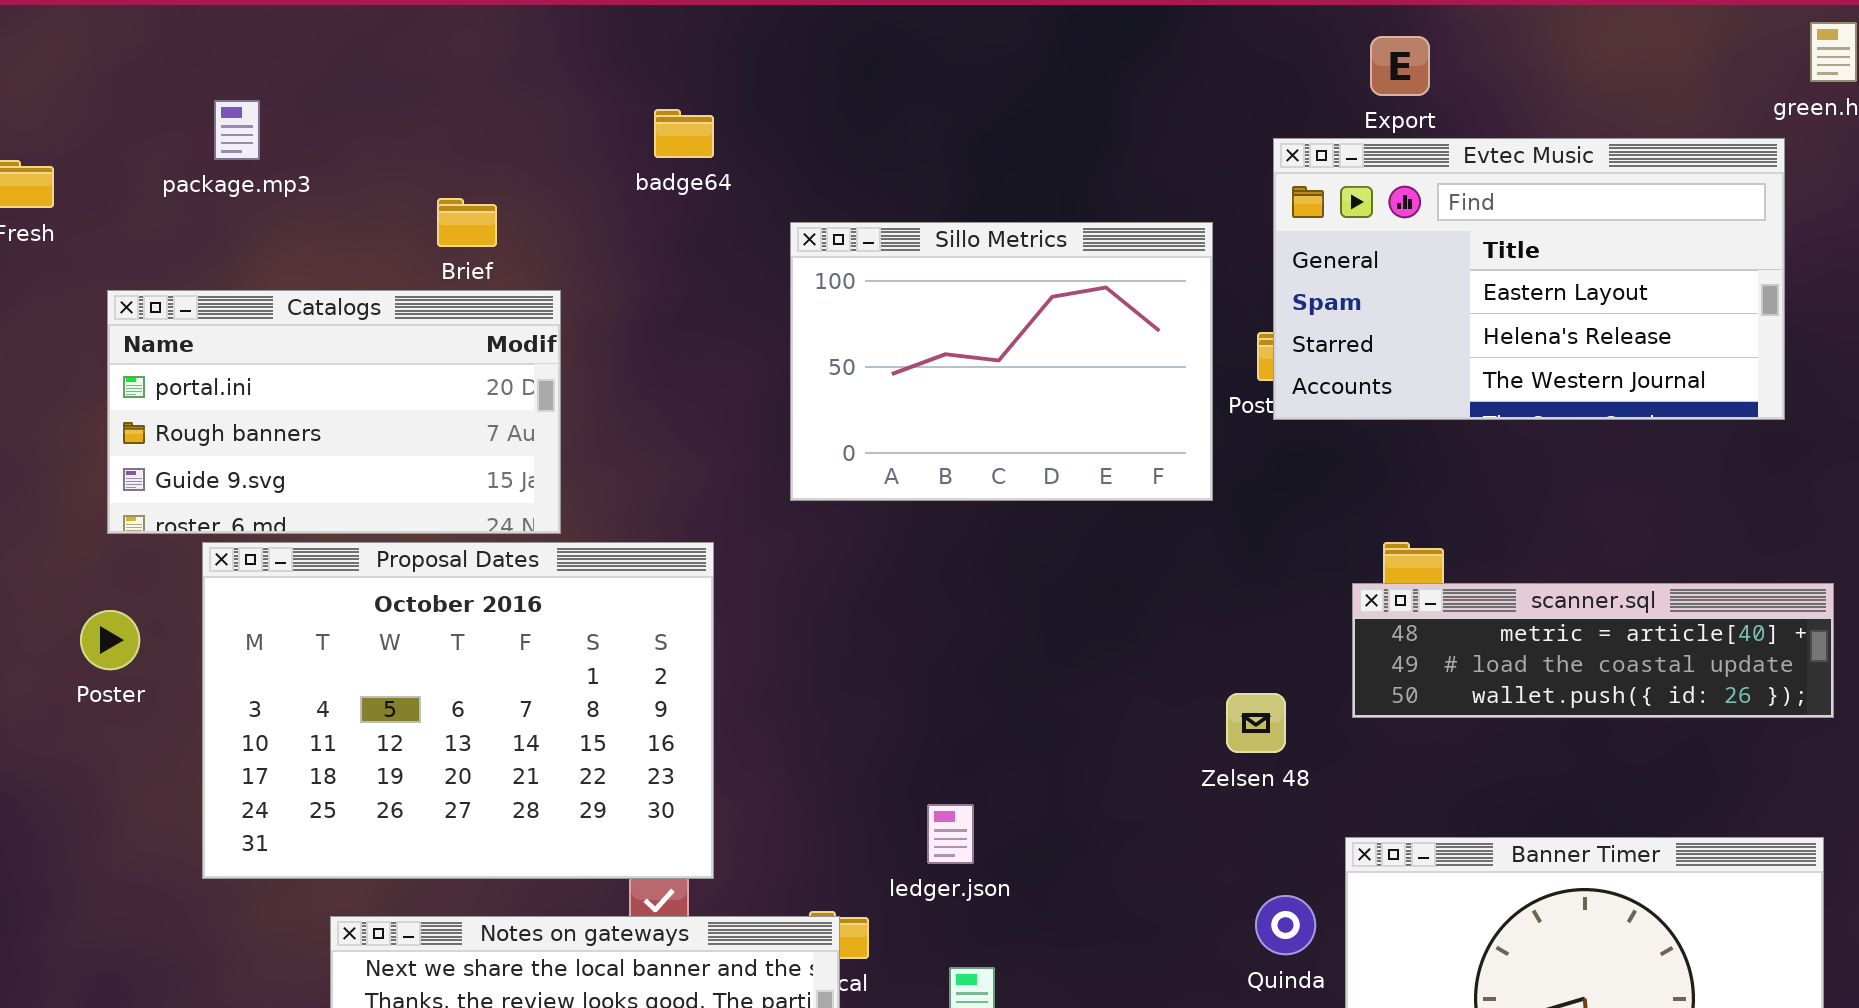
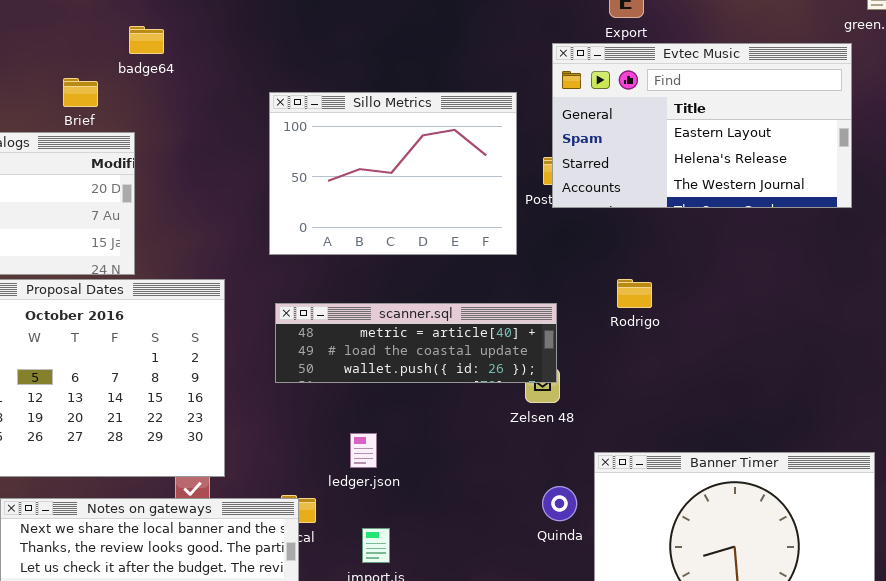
badge64: [654,109,714,158] -> [129,26,164,54], moved
scanner.sql: [1352,583,1834,718] -> [275,303,557,383], moved

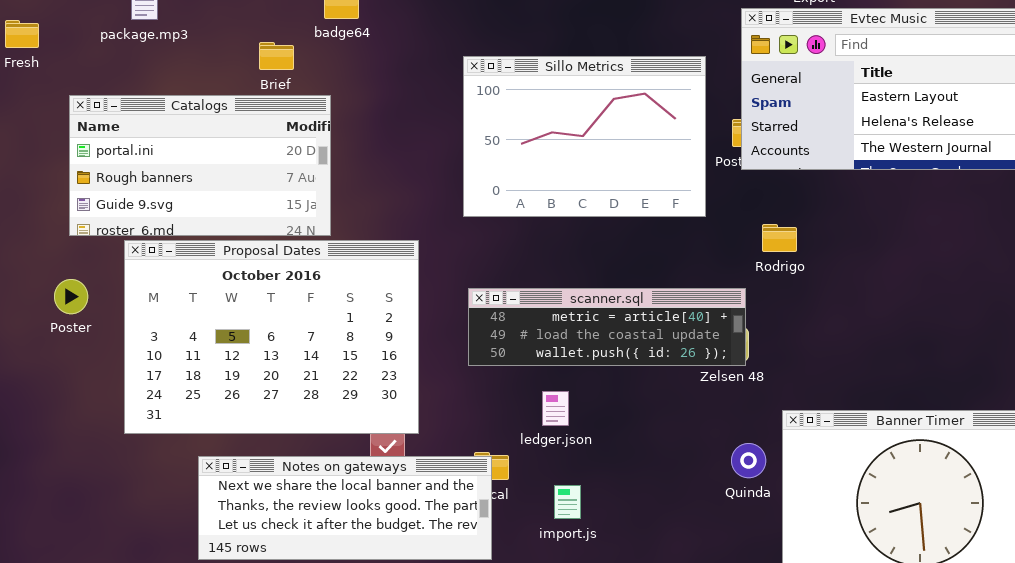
Rodrigo: [617,279,652,308] -> [762,224,797,252], moved
scanner.sql: [275,303,557,383] -> [468,288,746,366], moved

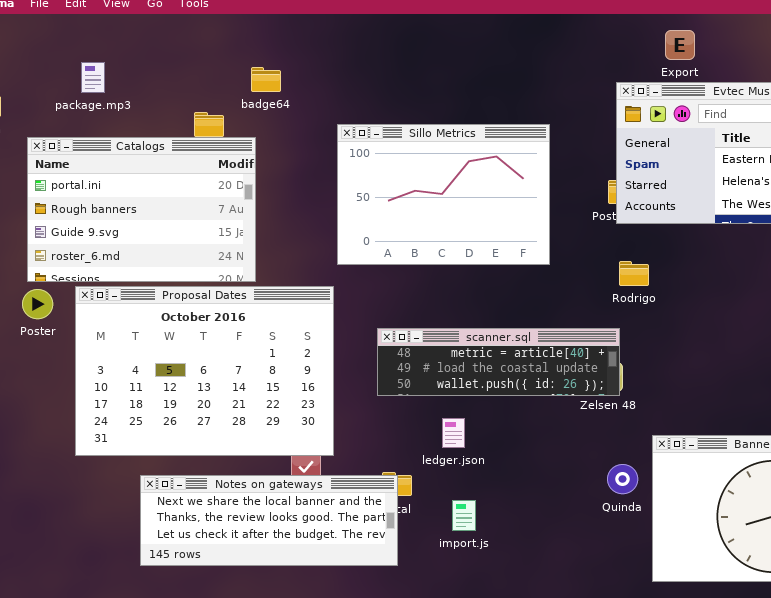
Sillo Metrics: [463,56,706,217] -> [337,124,550,265], moved
Catalogs: [69,95,331,236] -> [27,137,256,282], resized
Rodrigo: [762,224,797,252] -> [619,261,649,286], moved
Poster: [54,279,88,314] -> [22,289,53,319], moved

